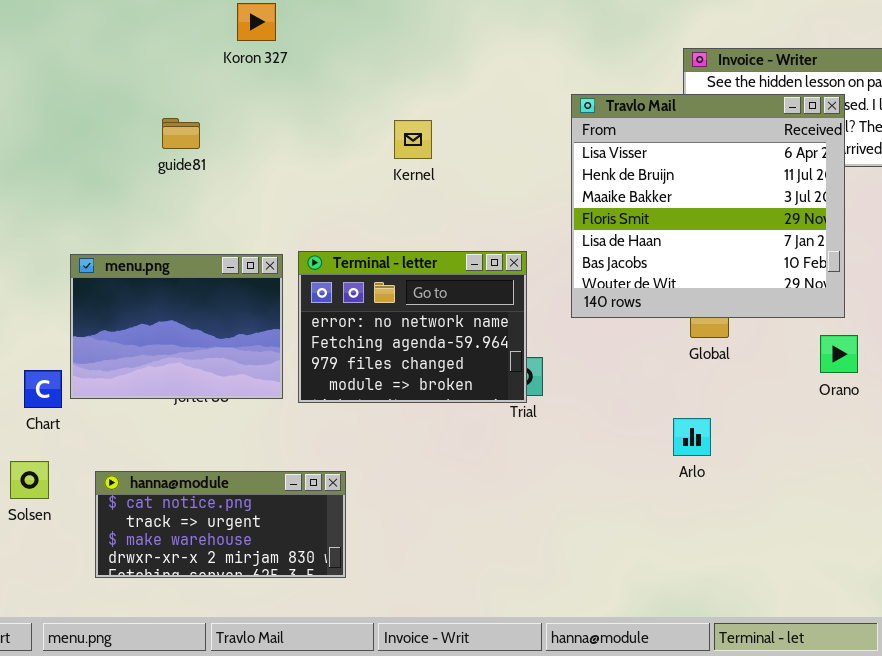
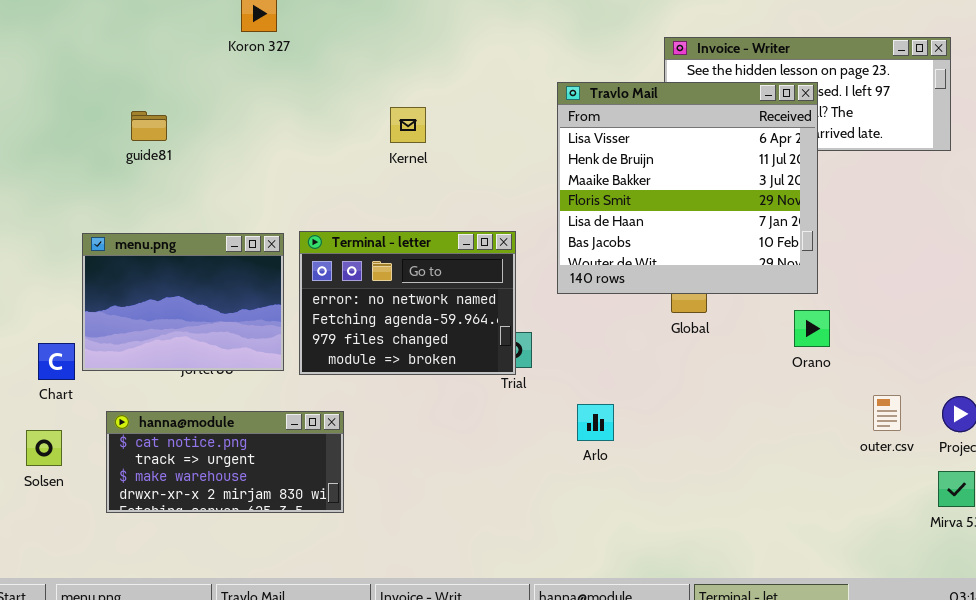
guide81: [162,118,200,149] -> [131,111,167,141], moved
Arlo: [673,418,711,456] -> [577,404,614,441], moved
hanna@module: [95,471,346,578] -> [106,411,344,513], moved

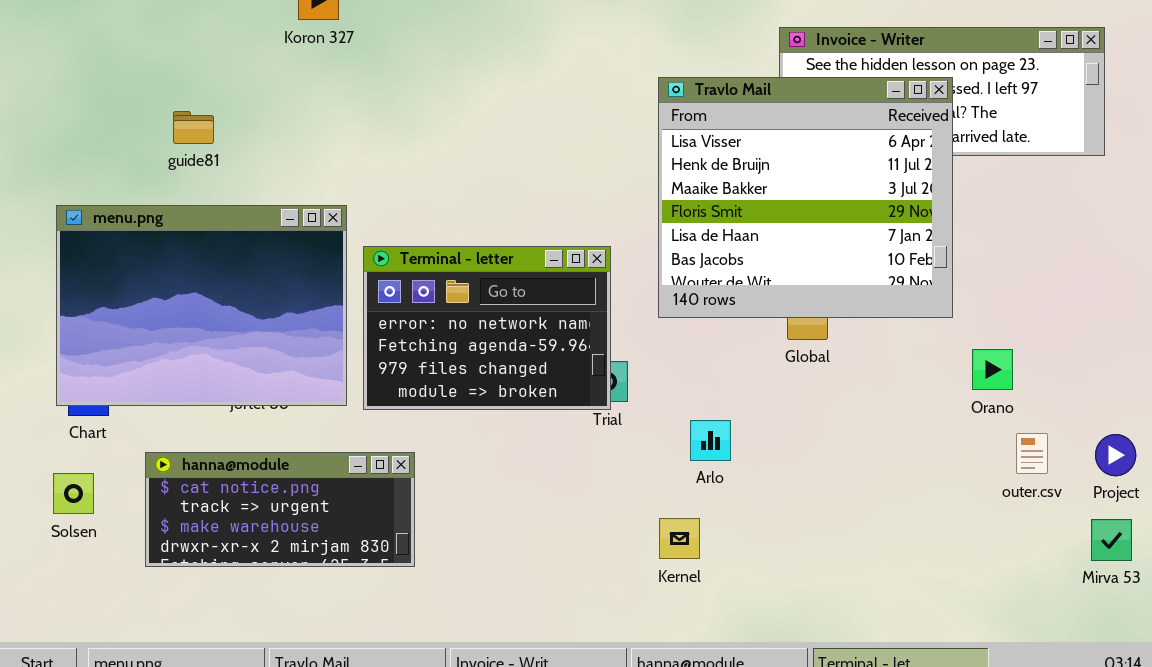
Kernel: [390,107,426,143] -> [659,518,700,559], moved
menu.png: [82,233,284,371] -> [56,205,347,406], resized
Orano: [794,310,830,347] -> [972,349,1013,390], moved
Arlo: [577,404,614,441] -> [690,420,731,461], moved

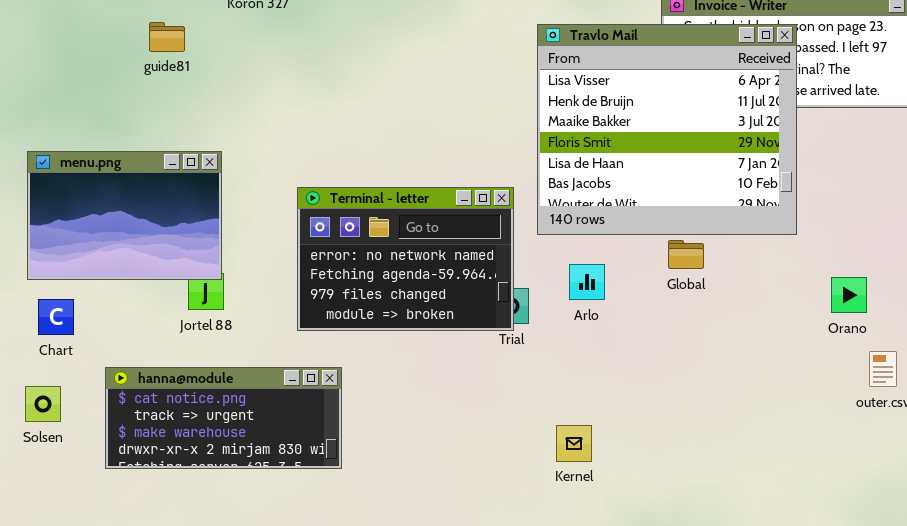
Travlo Mail: [658,77,953,318] -> [537,24,797,235], moved
guide81: [173,111,214,144] -> [149,22,185,52], moved
menu.png: [56,205,347,406] -> [27,151,222,280], resized
Arlo: [690,420,731,461] -> [569,264,605,300], moved

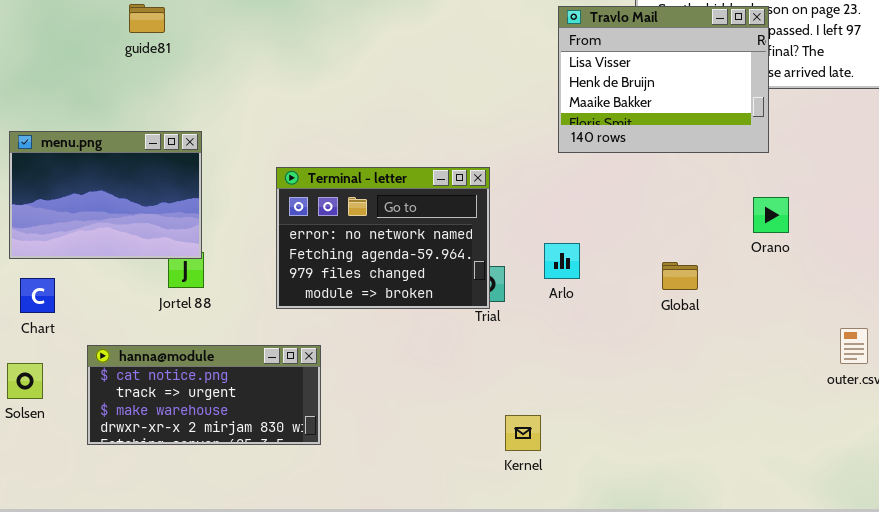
Travlo Mail: [537,24,797,235] -> [558,6,769,153], resized
Global: [668,240,704,269] -> [662,262,698,290], moved
Orano: [831,277,867,313] -> [753,197,789,233], moved
Kernel: [556,425,592,462] -> [505,415,541,451], moved

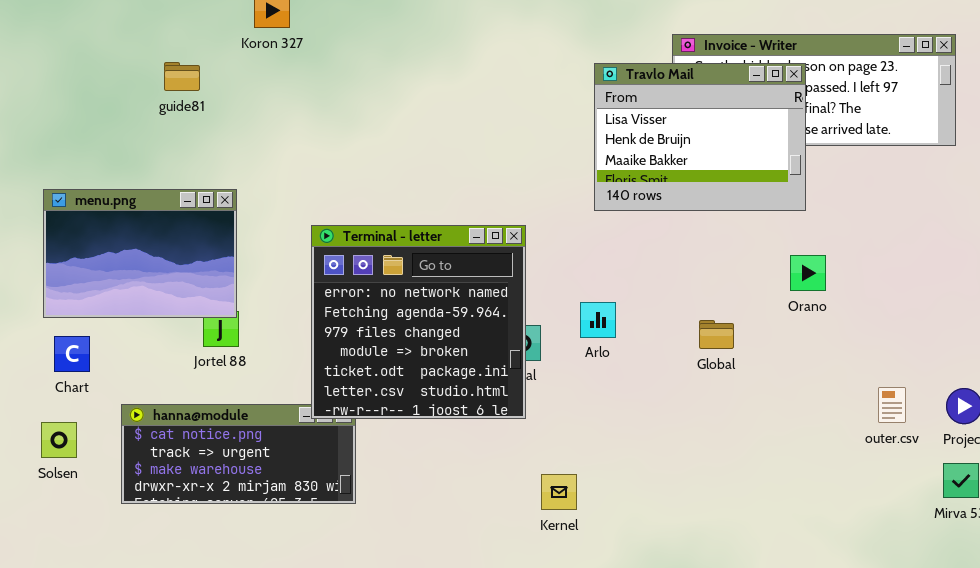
Terminal - letter: [276,167,490,309] -> [311,225,526,419], resized

